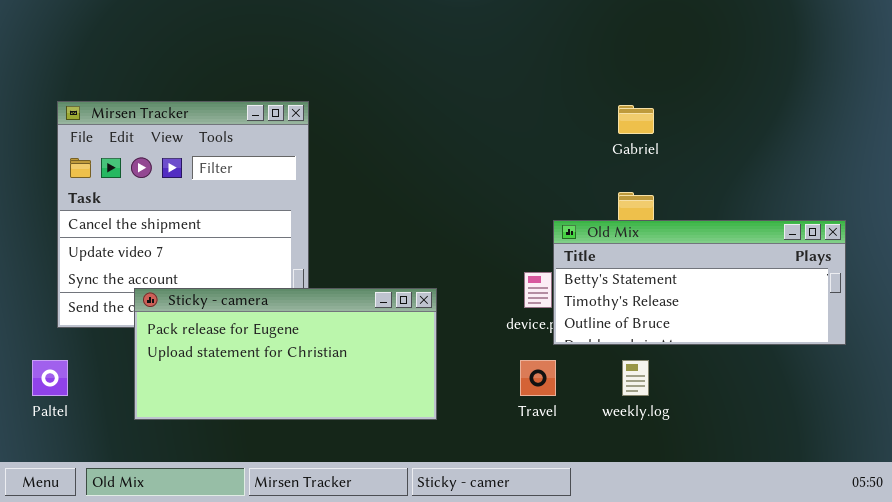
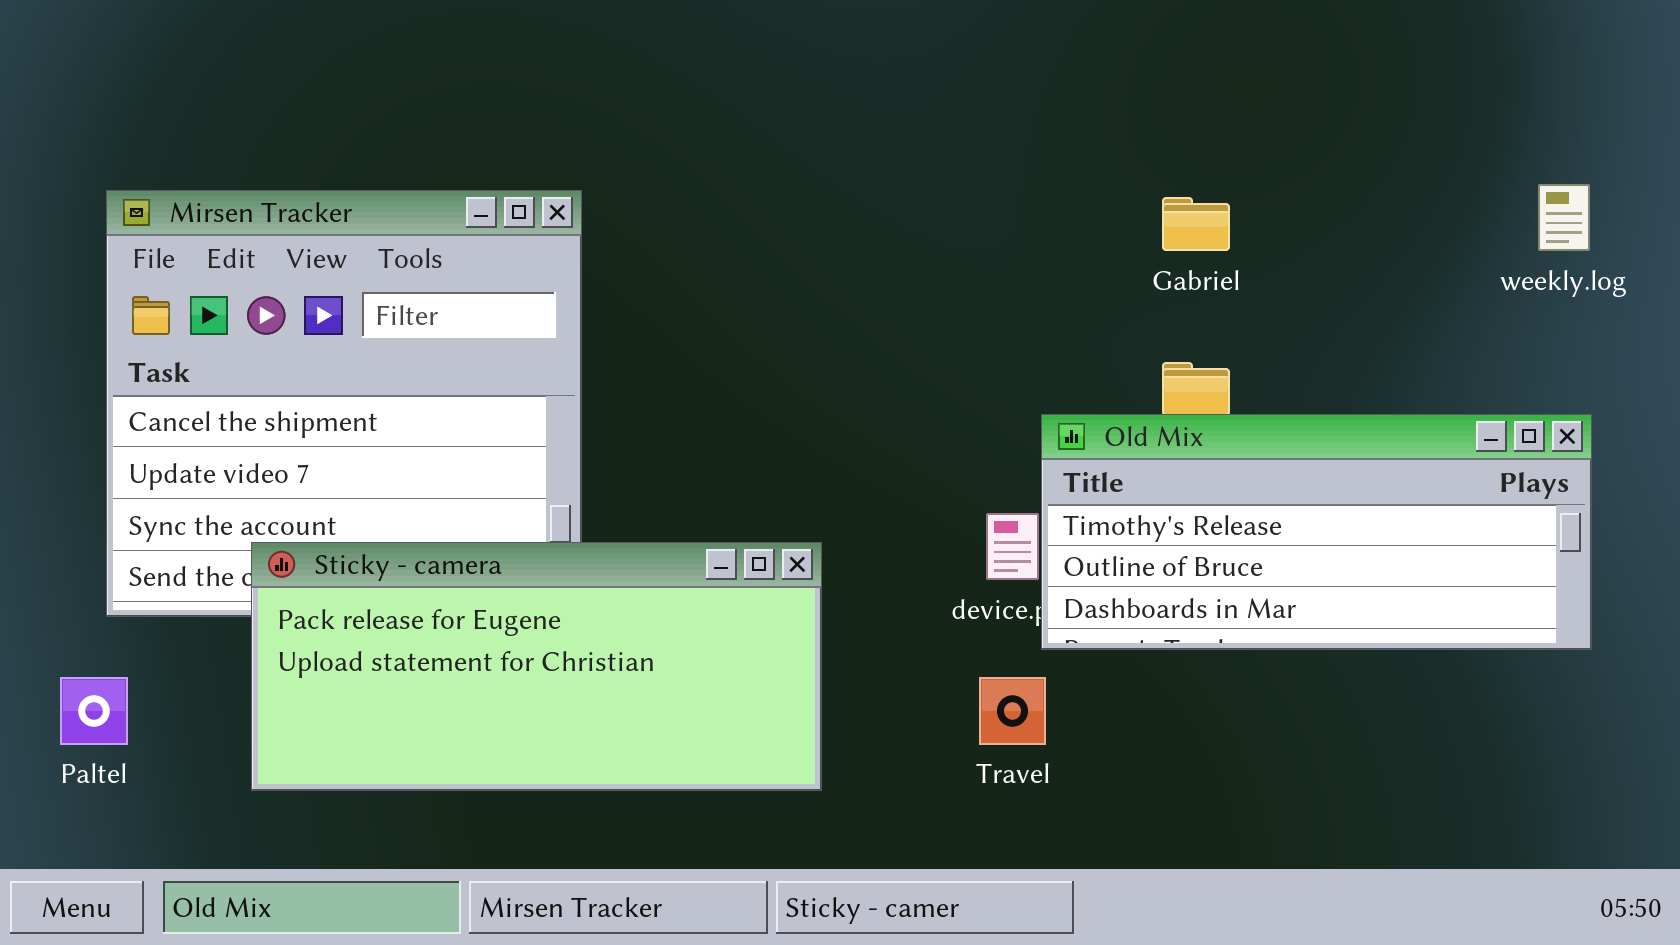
Old Mix: [553,220,846,345] -> [1041,414,1592,650], scrolled down 1 row
weekly.log: [622,360,649,396] -> [1538,184,1590,251], moved

